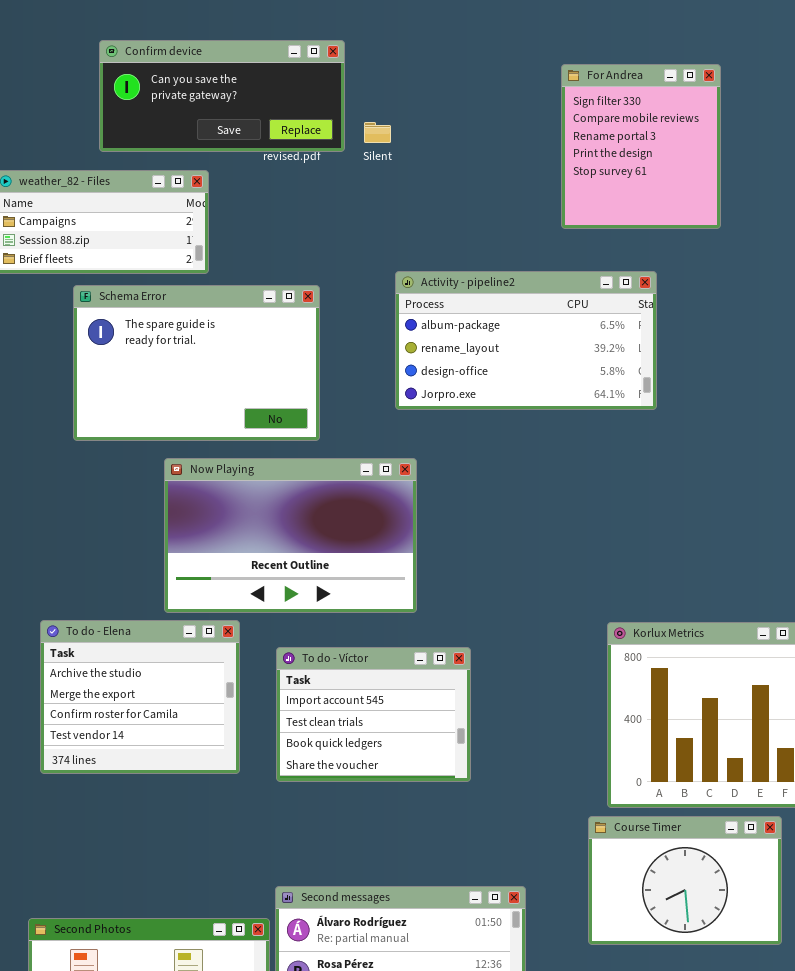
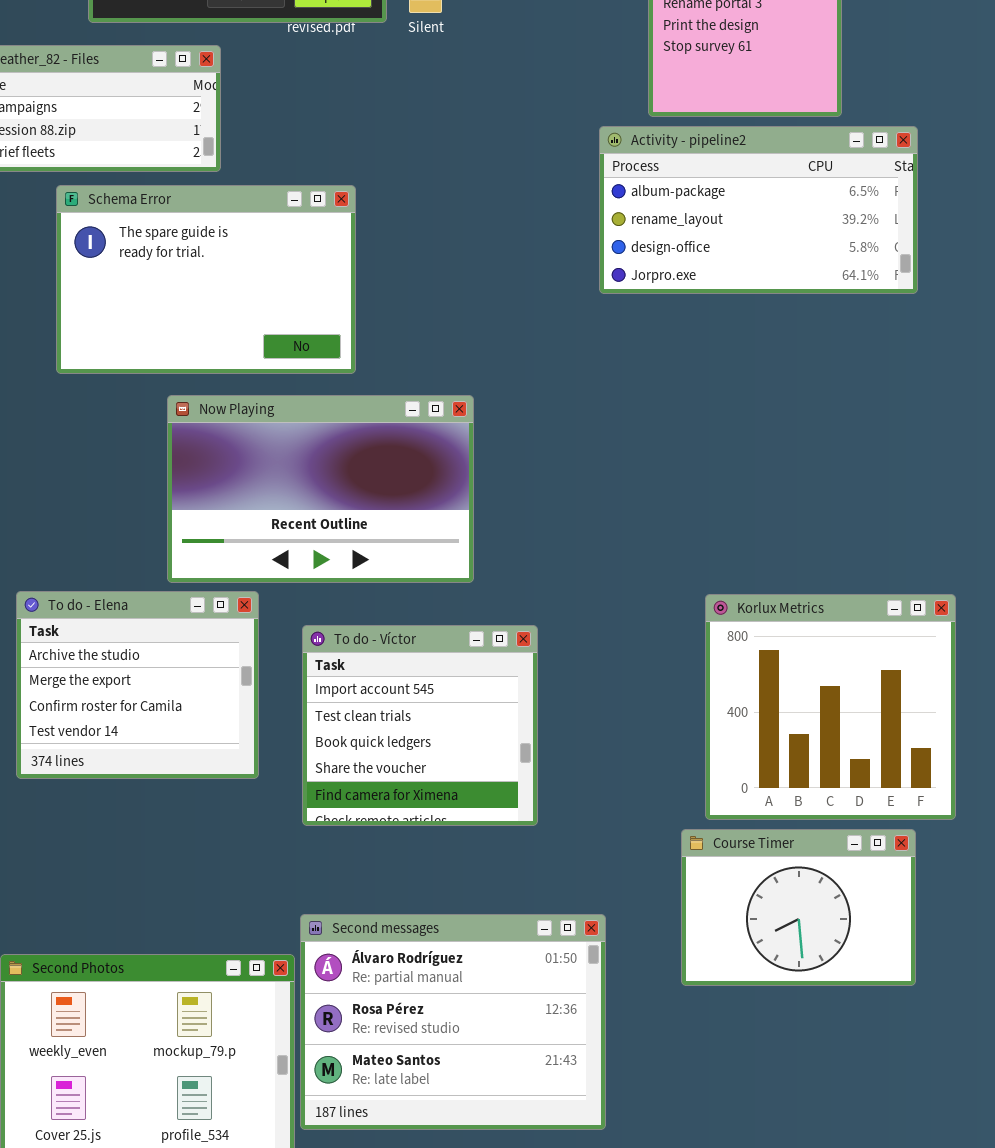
Activity - pipeline2: [395,271,657,410] -> [599,126,918,294], moved
To do - Víctor: [276,647,471,782] -> [302,625,538,826], resized

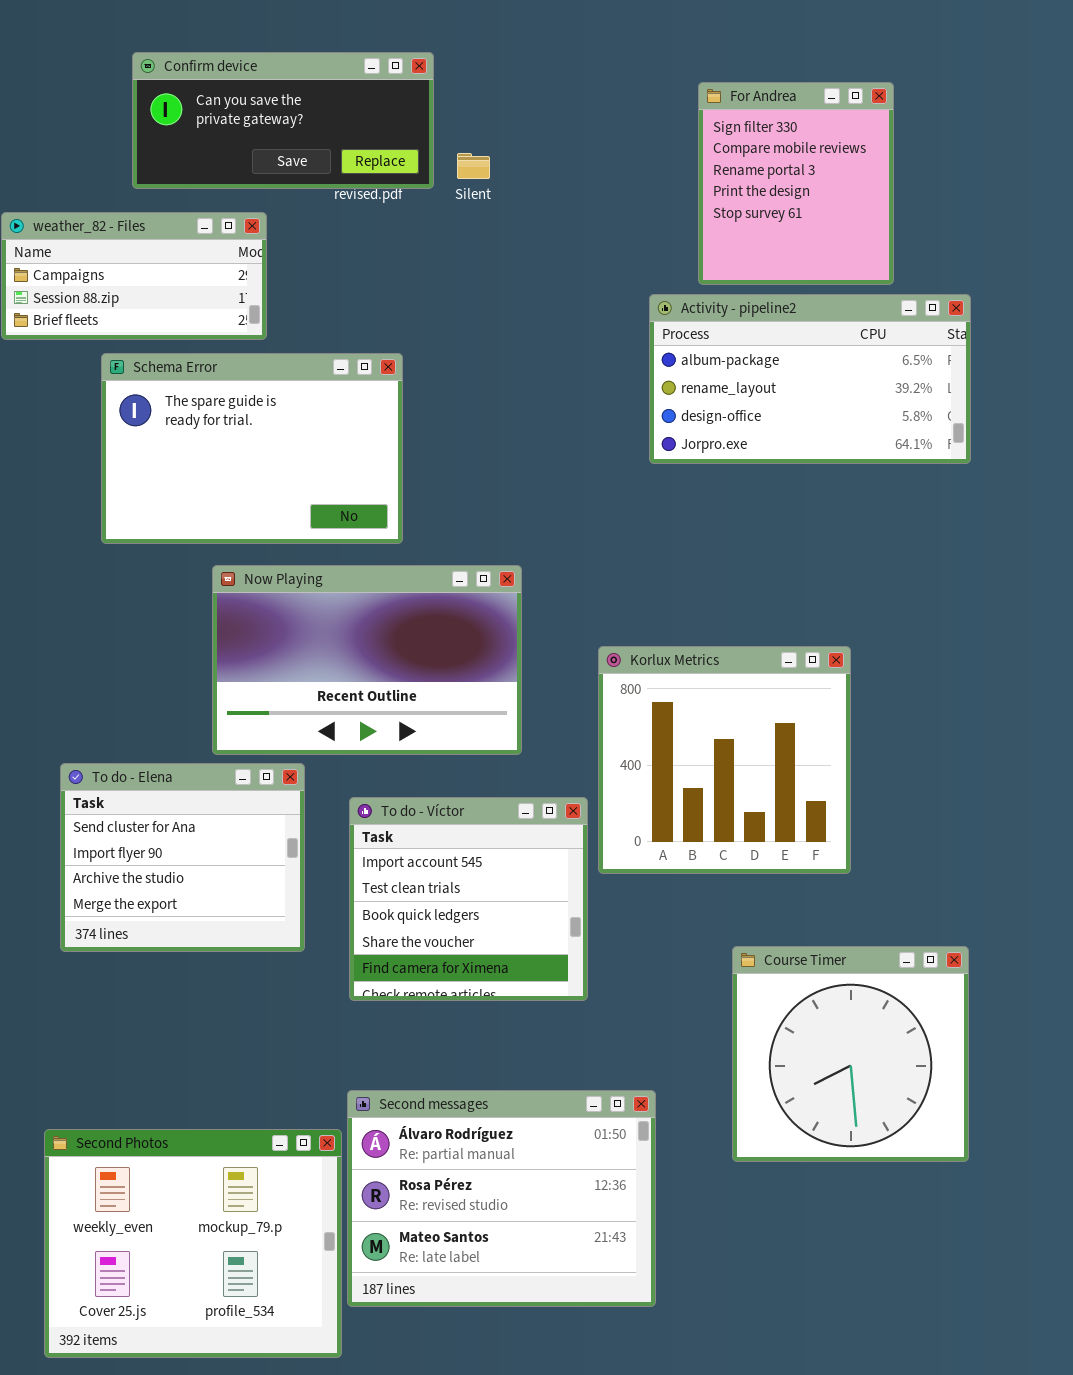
To do - Elena: [16,591,259,779] -> [60,763,305,952], scrolled up 2 rows
Korlux Metrics: [705,594,956,820] -> [598,646,851,874], moved
Course Timer: [681,829,916,986] -> [732,946,969,1162], resized

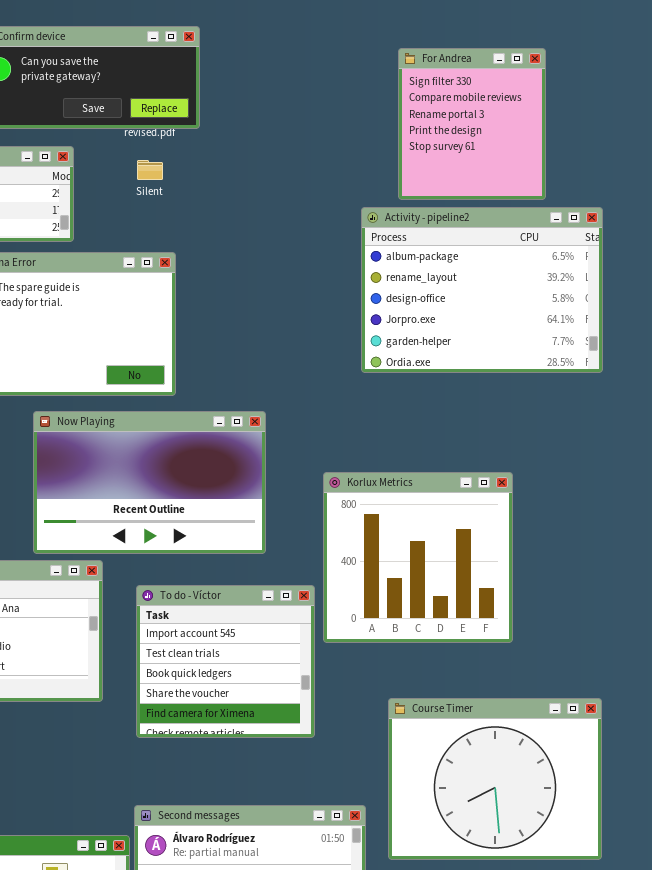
Silent: [457,153,490,179] -> [137,160,163,180], moved
Activity - pipeline2: [649,294,971,464] -> [361,207,603,373], resized
Course Timer: [732,946,969,1162] -> [388,698,602,860], resized

